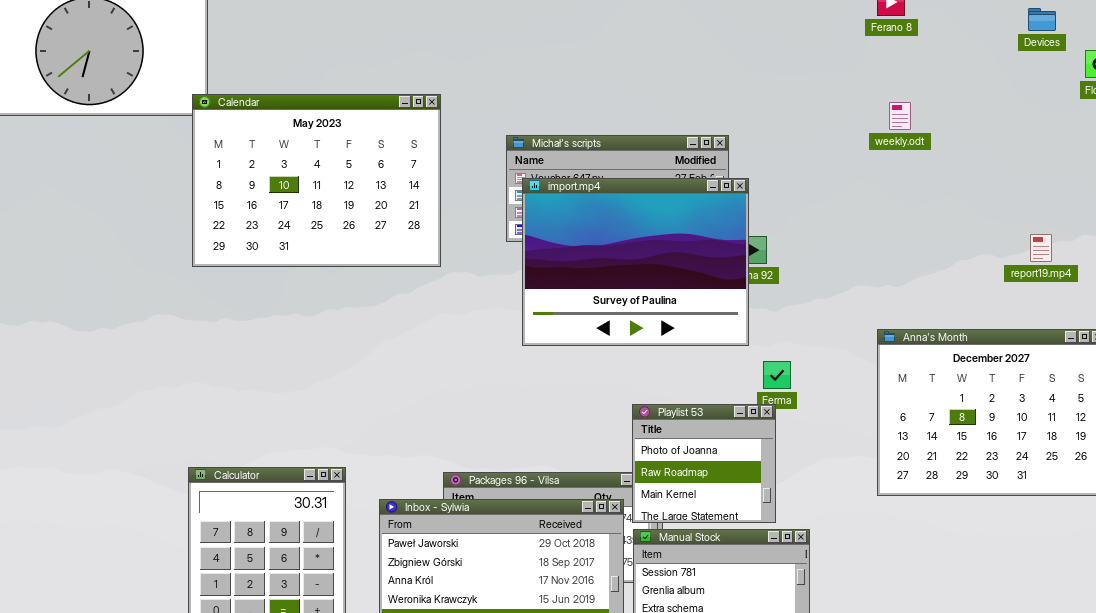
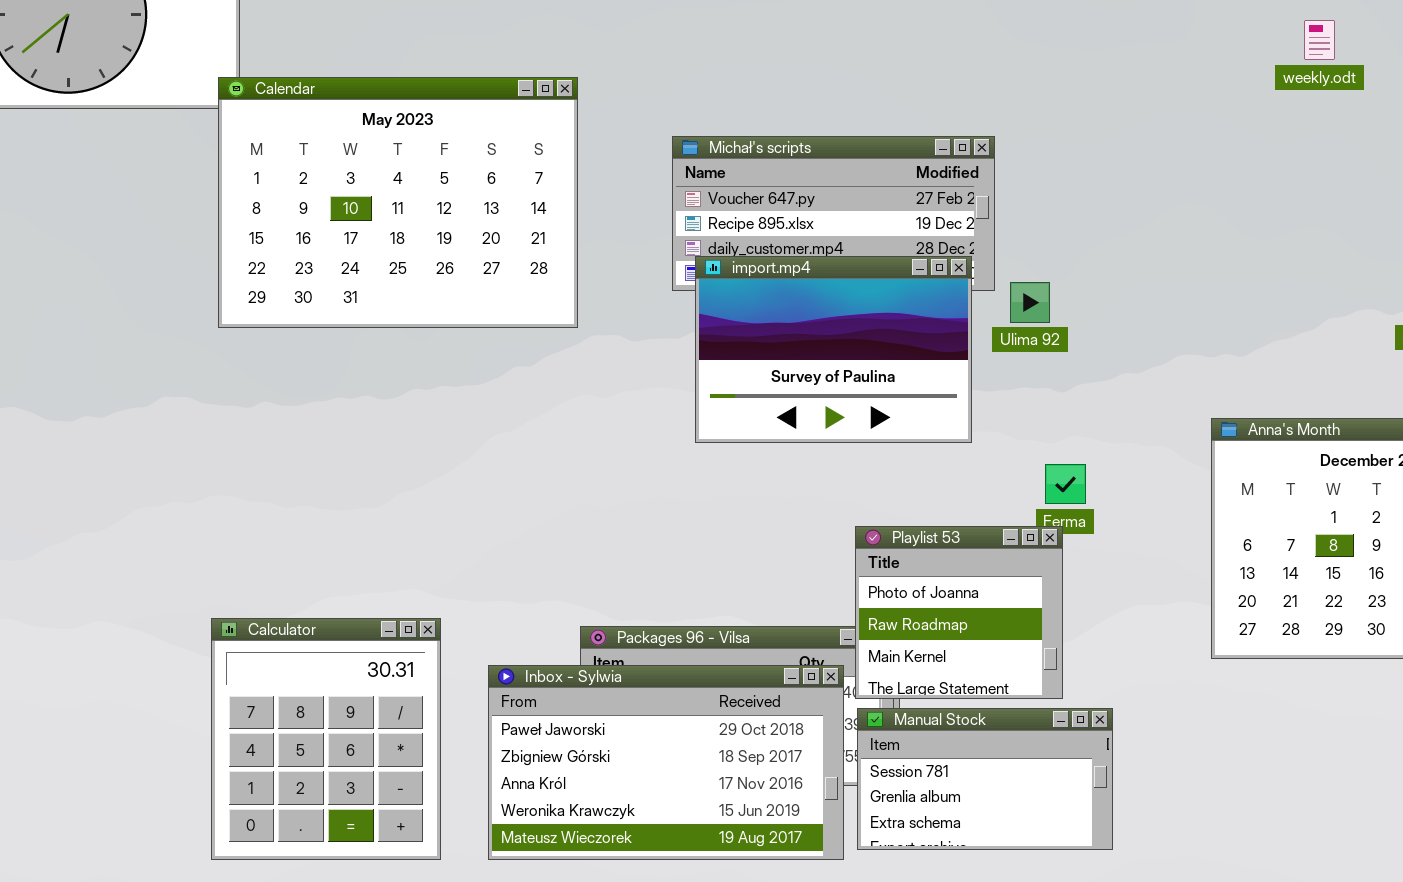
weekly.odt: [889,102,911,130] -> [1304,20,1335,60], moved
import.mp4: [522,178,749,346] -> [695,256,972,443], resized

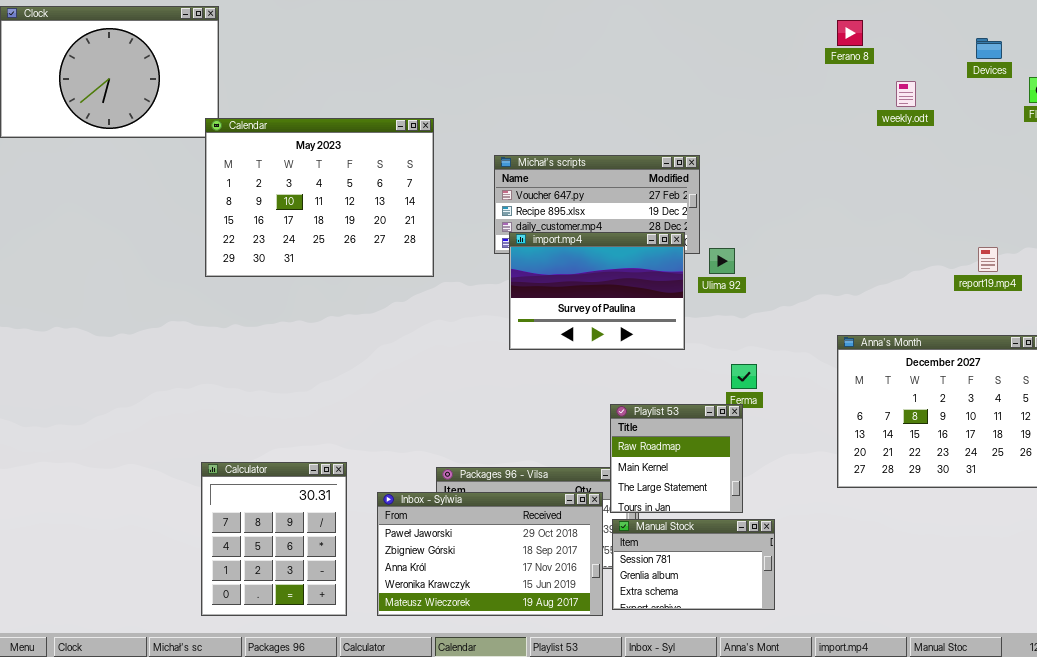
Playlist 53: [855,526,1063,699] -> [610,404,743,513], scrolled down 1 row

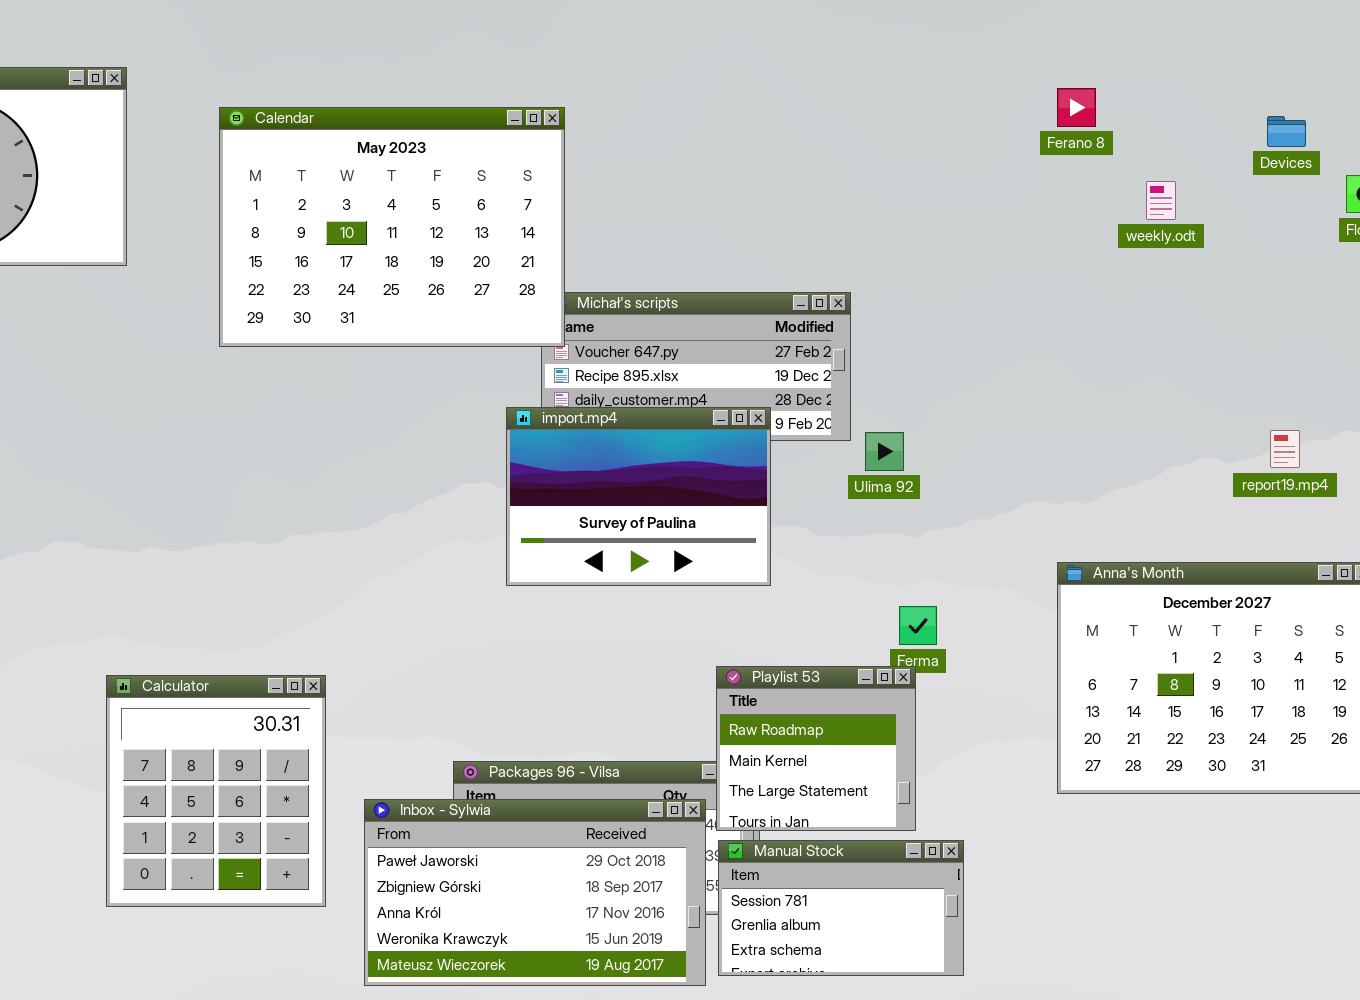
Calendar: [205,118,434,277] -> [219,107,565,347], moved
import.mp4: [509,232,685,350] -> [506,407,771,586], moved
Calculator: [201,462,347,616] -> [106,675,326,907], moved

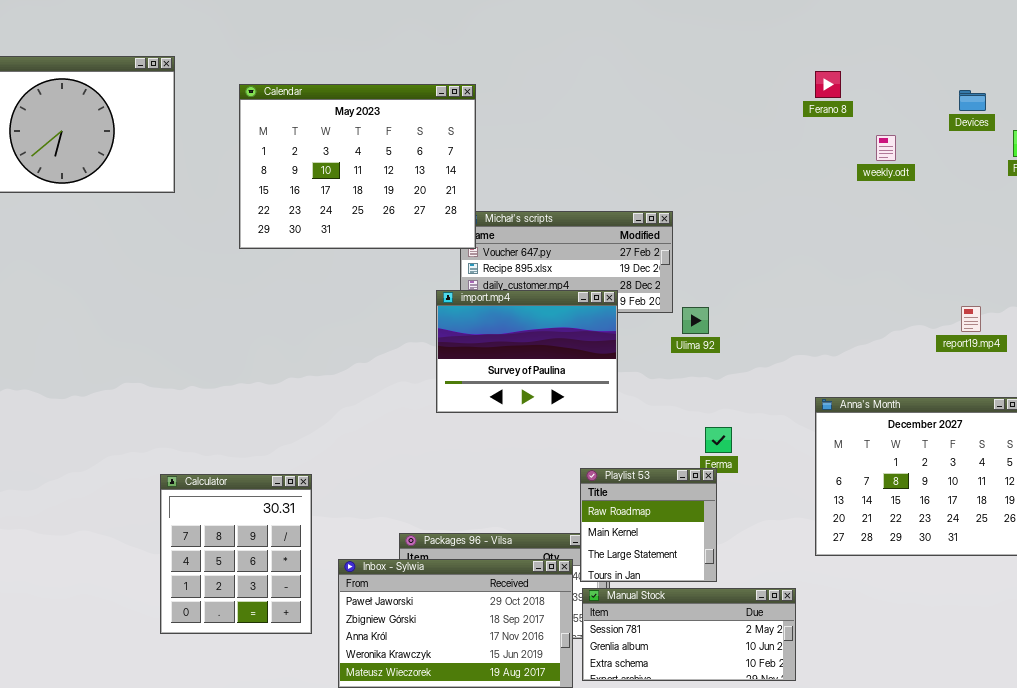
Manual Stock: [718,840,964,976] -> [582,588,796,681], resized

